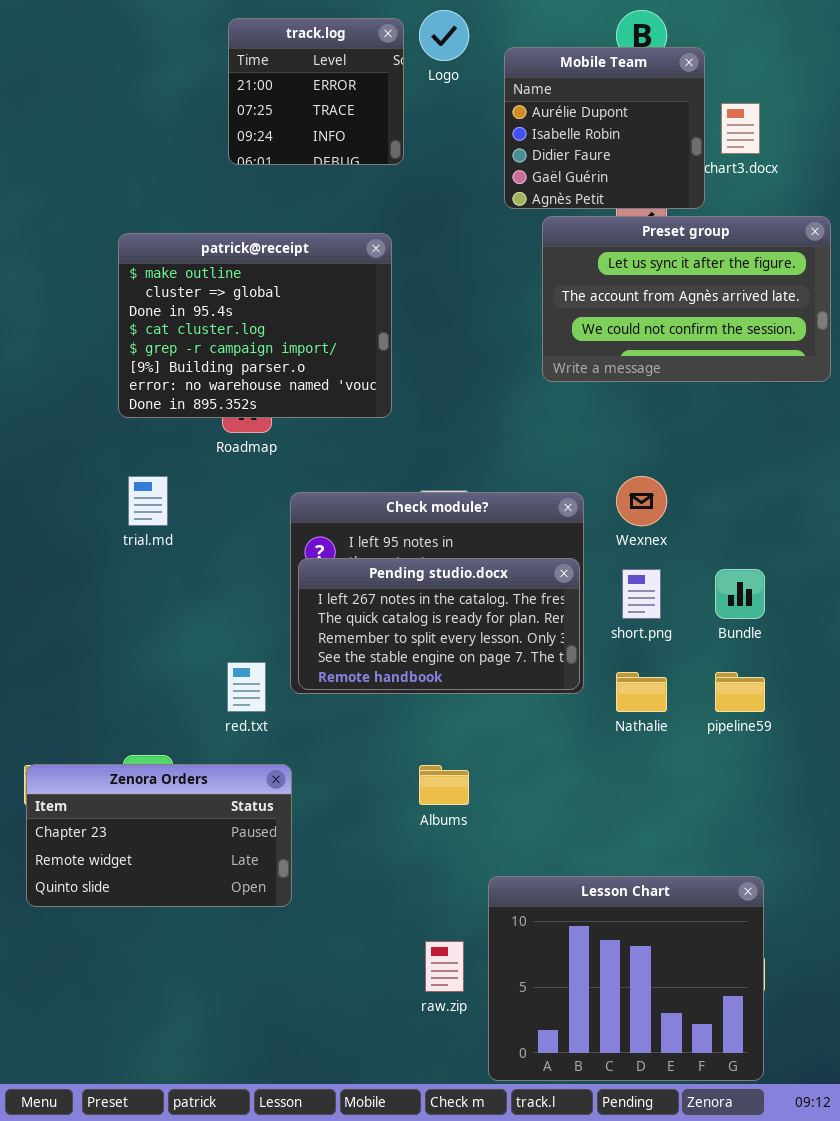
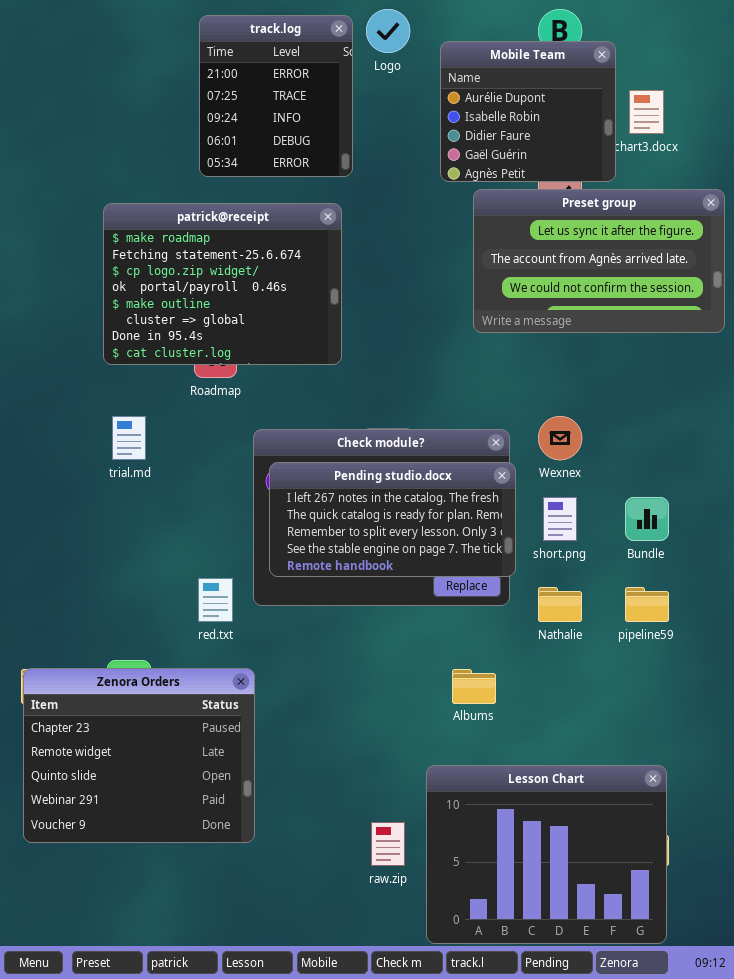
track.log: [228,18,404,165] -> [199,15,353,177], resized
patrick@receipt: [118,233,392,418] -> [103,203,342,365], scrolled up 4 rows
Pending studio.docx: [298,558,580,690] -> [269,462,516,577], moved
Zenora Orders: [26,764,292,907] -> [23,668,255,843], resized
Albums: [419,765,469,805] -> [452,669,496,704], moved

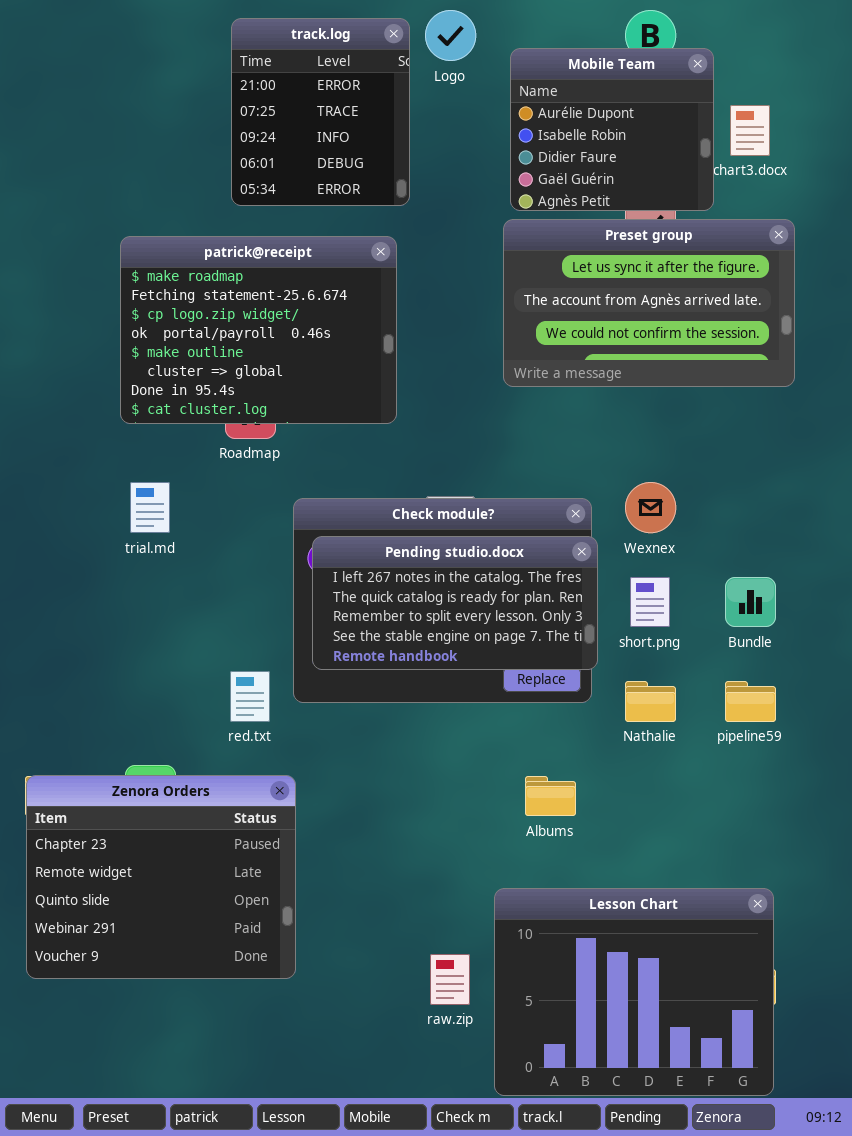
Preset group: [473,189,725,333] -> [503,219,795,387], moved

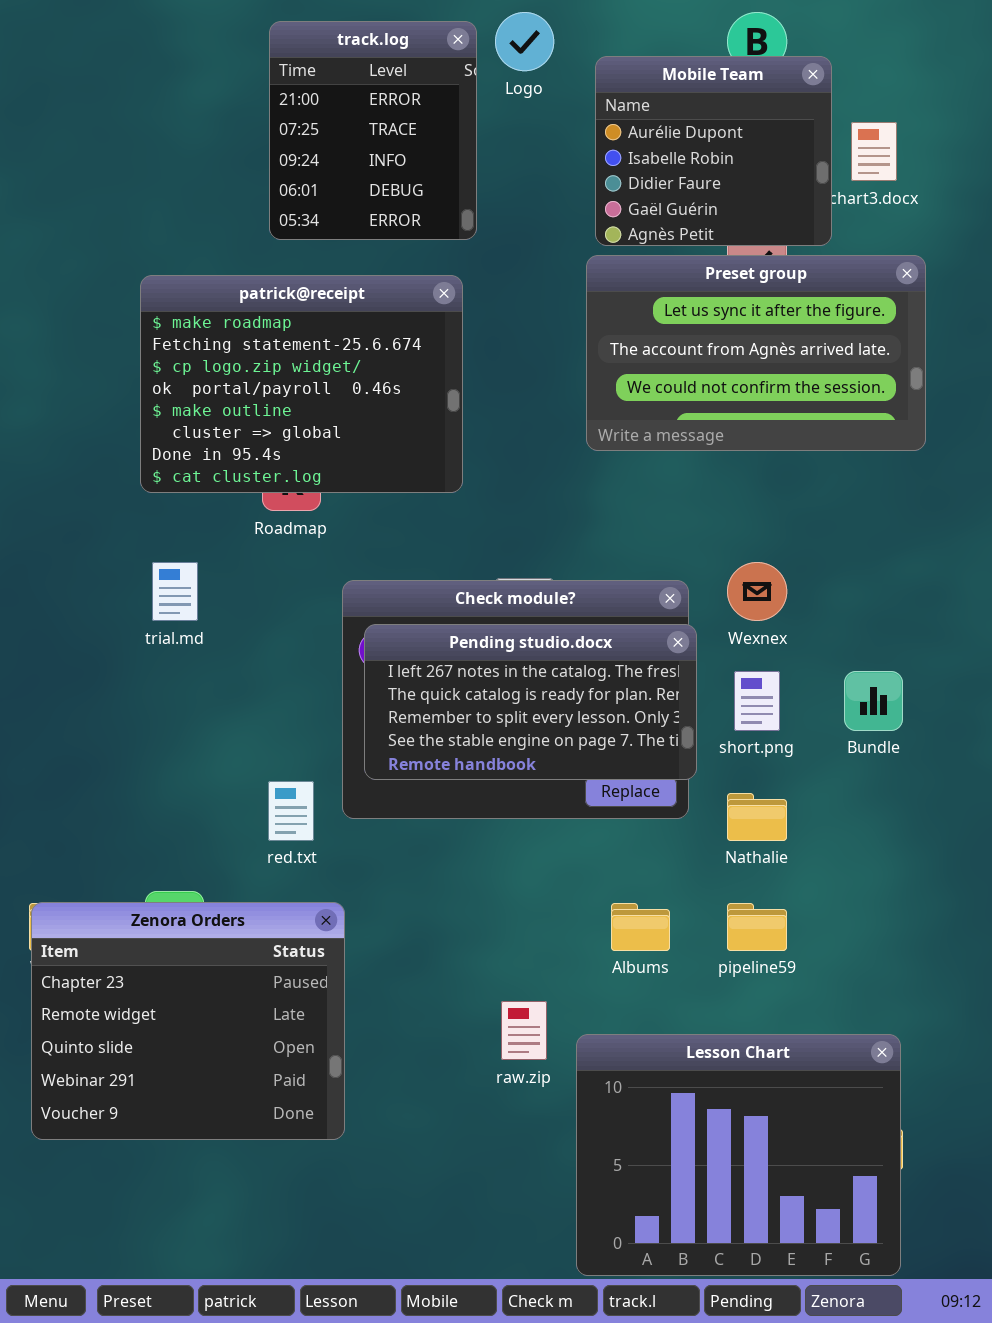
pipeline59: [725,681,776,722] -> [727,903,787,951], moved
raw.zip: [430,954,470,1005] -> [501,1001,547,1060], moved

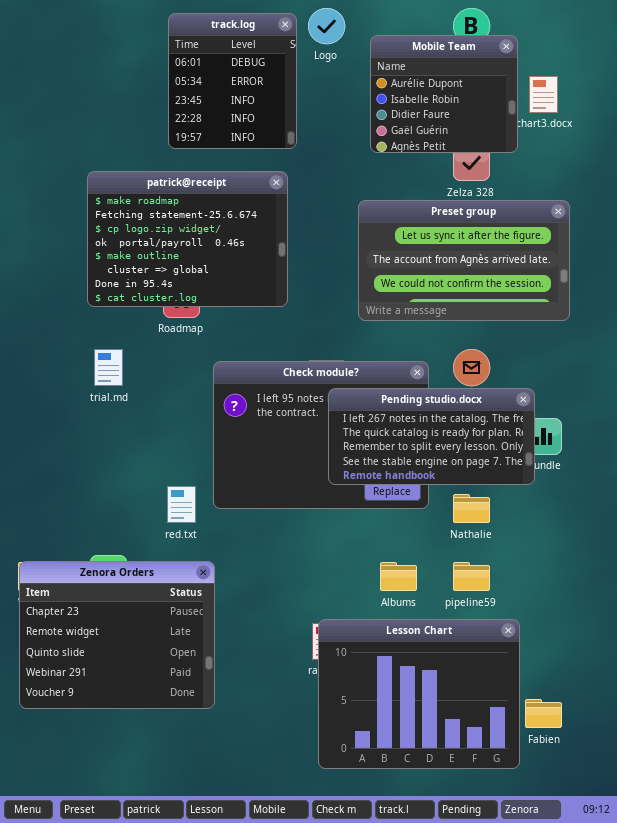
track.log: [269,21,477,240] -> [168,13,297,149], scrolled down 3 rows
Preset group: [586,255,926,451] -> [358,200,570,321], moved
Pending studio.docx: [364,624,697,780] -> [328,388,535,485], moved
Lesson Chart: [576,1034,901,1276] -> [318,619,520,769], moved

